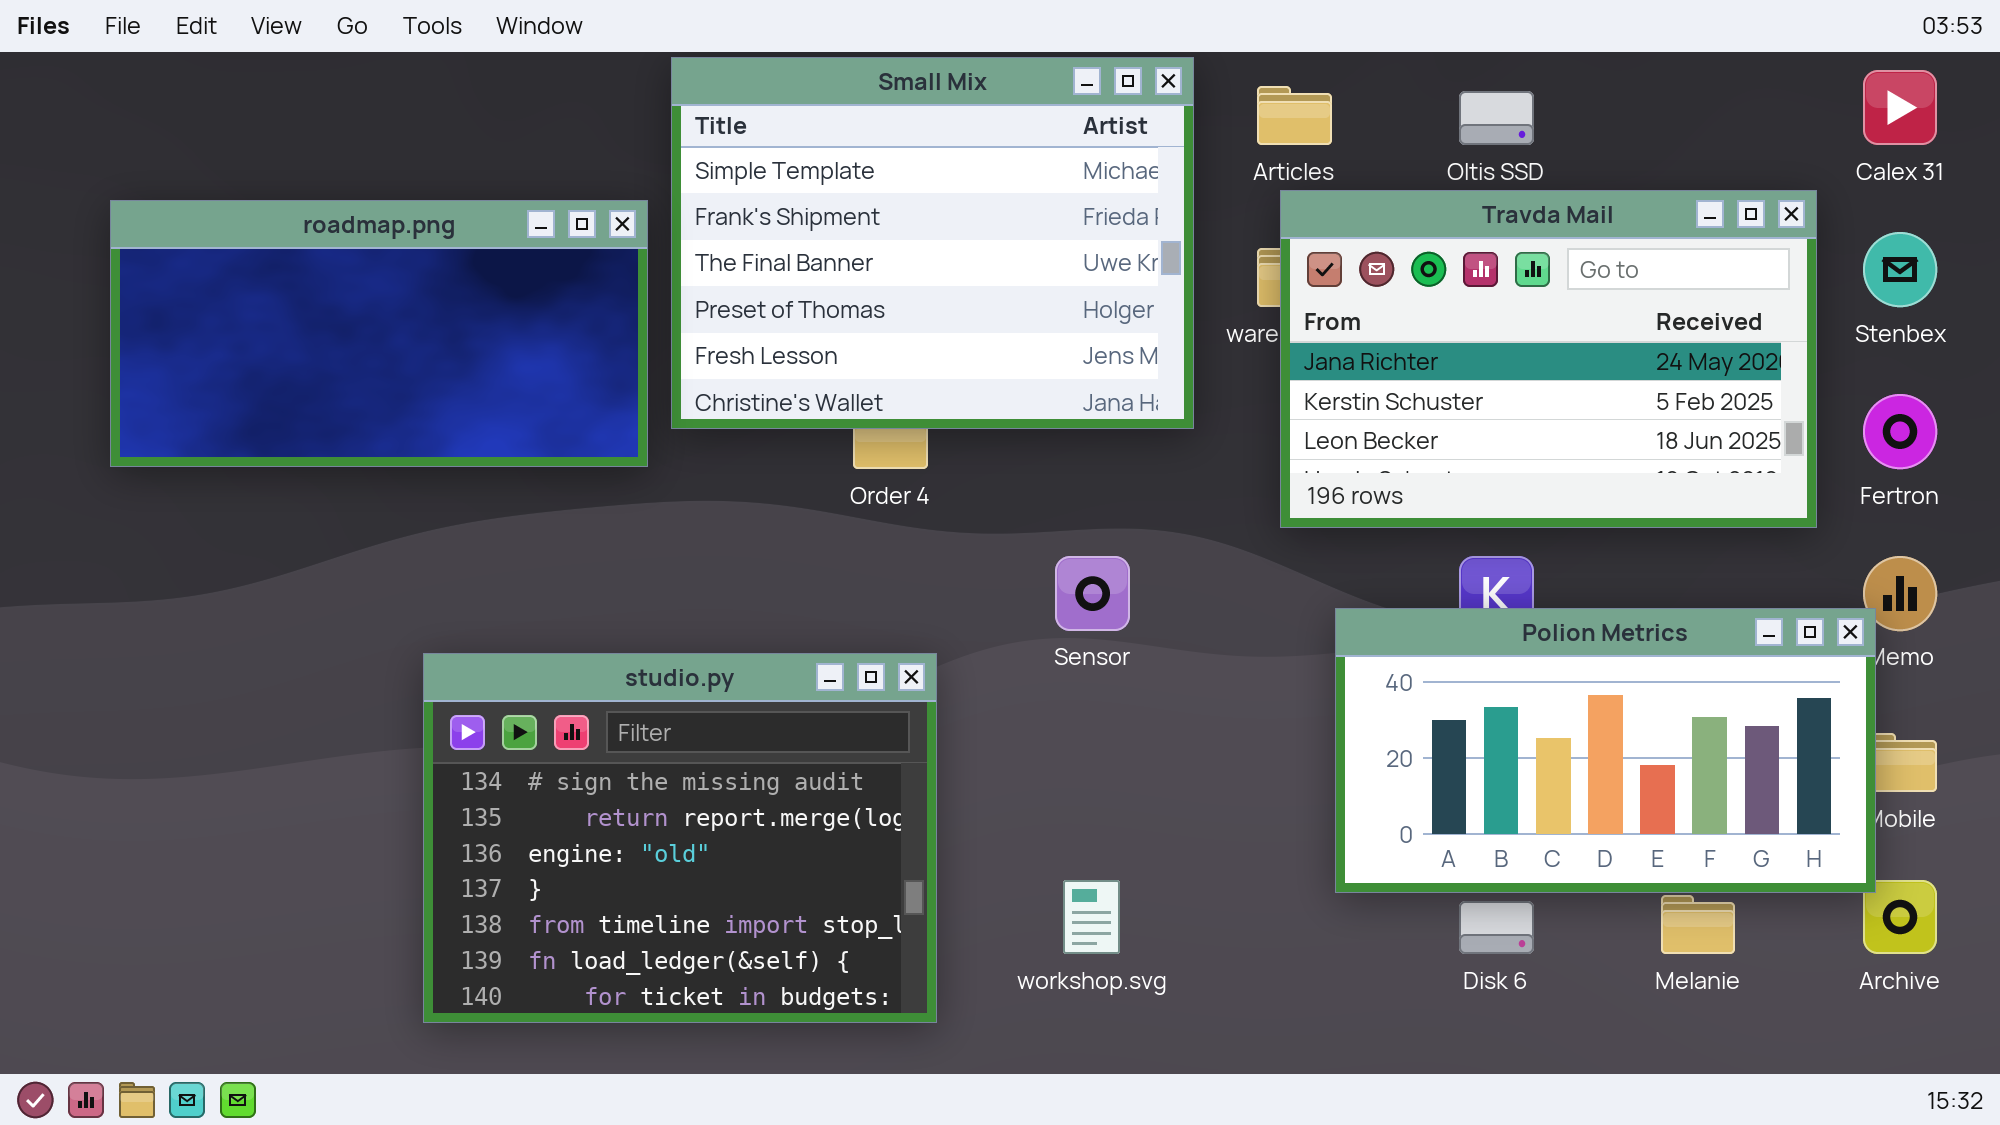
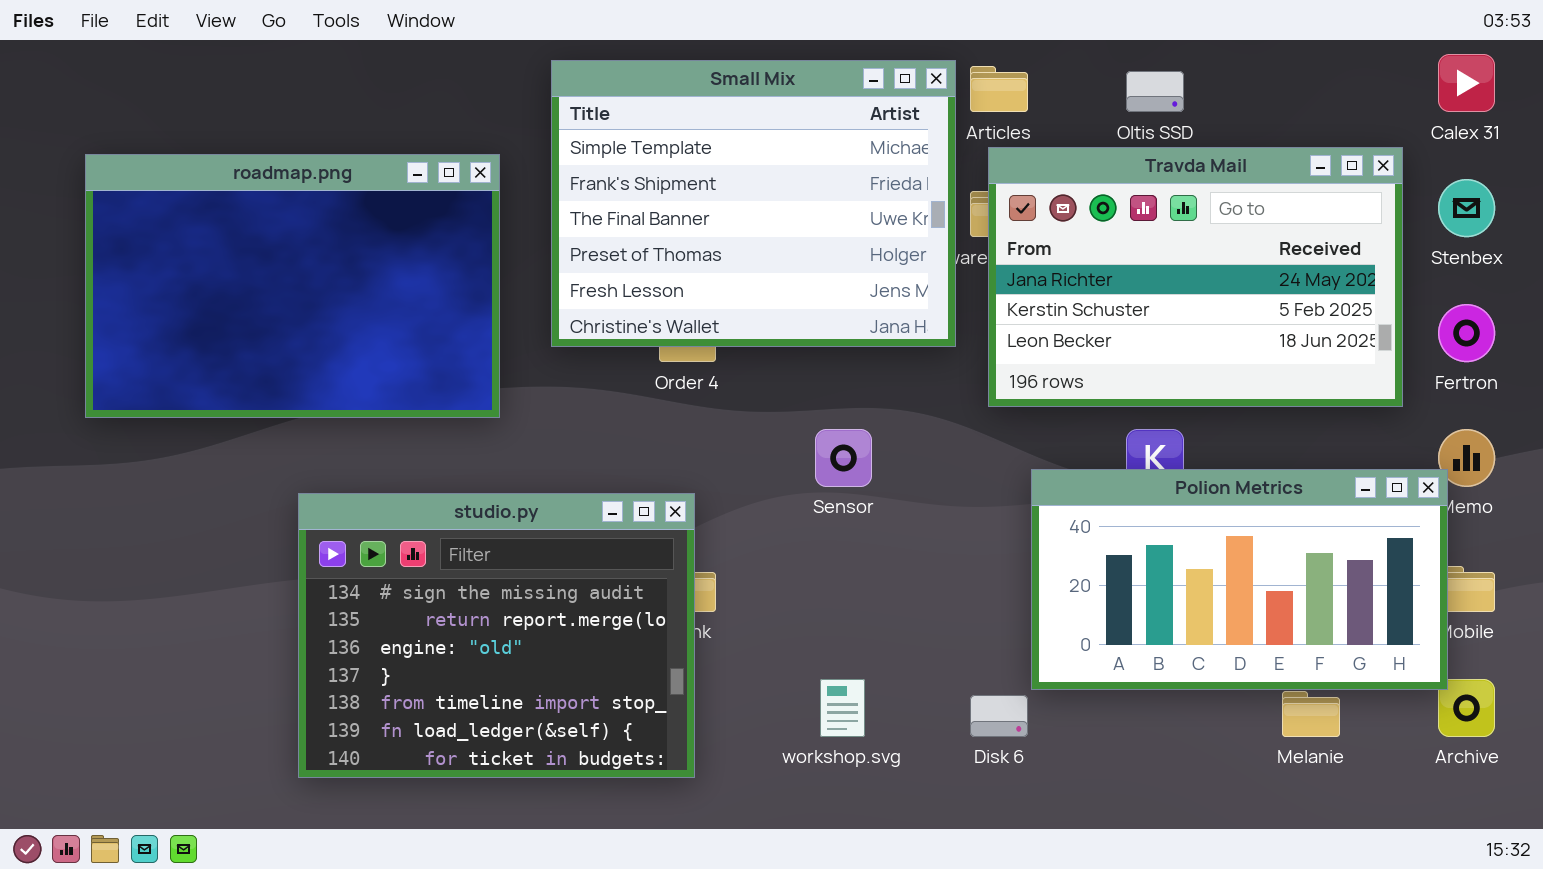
Small Mix: [671,57,1194,429] -> [551,60,956,347], moved
roadmap.png: [110,200,648,467] -> [85,154,500,418], resized
studio.py: [423,653,937,1023] -> [298,493,695,778], moved
Disk 6: [1459,901,1534,954] -> [970,695,1028,737], moved

